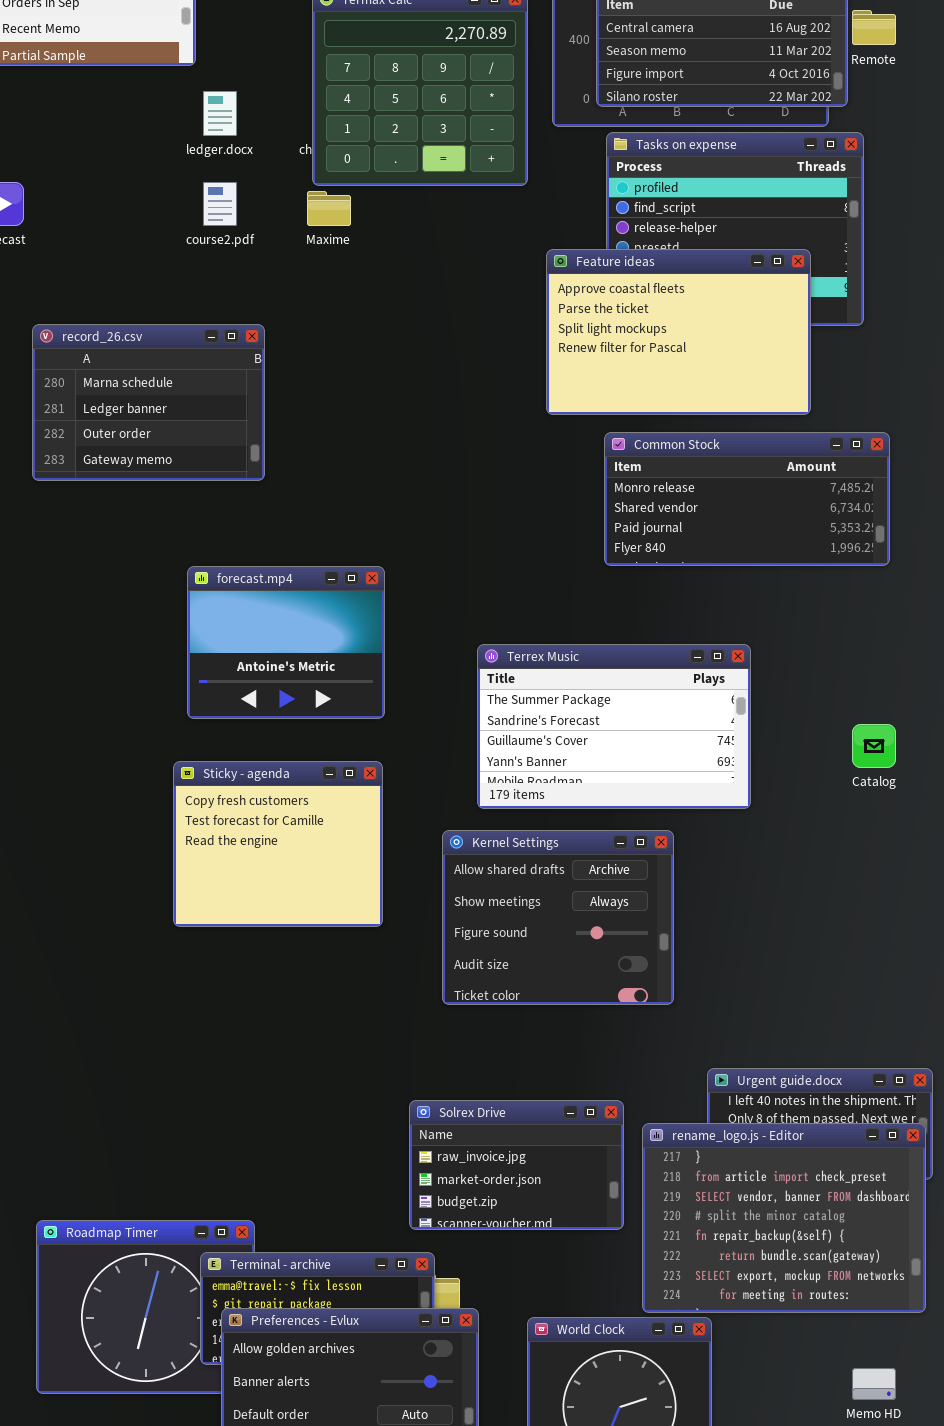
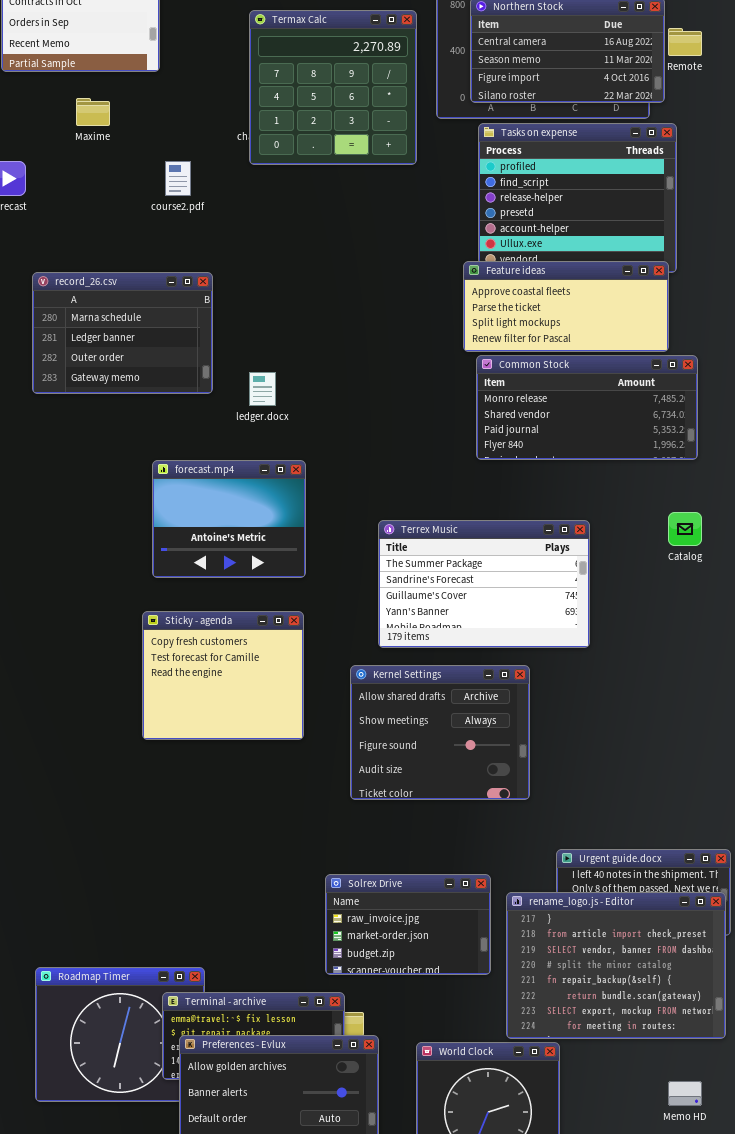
ledger.docx: [203,91,237,136] -> [249,372,276,406], moved
Maxime: [307,191,351,226] -> [76,98,110,126], moved
Feature ideas: [546,249,811,415] -> [463,261,669,352], moved, resized
Catalog: [852,724,896,768] -> [668,512,702,546], moved

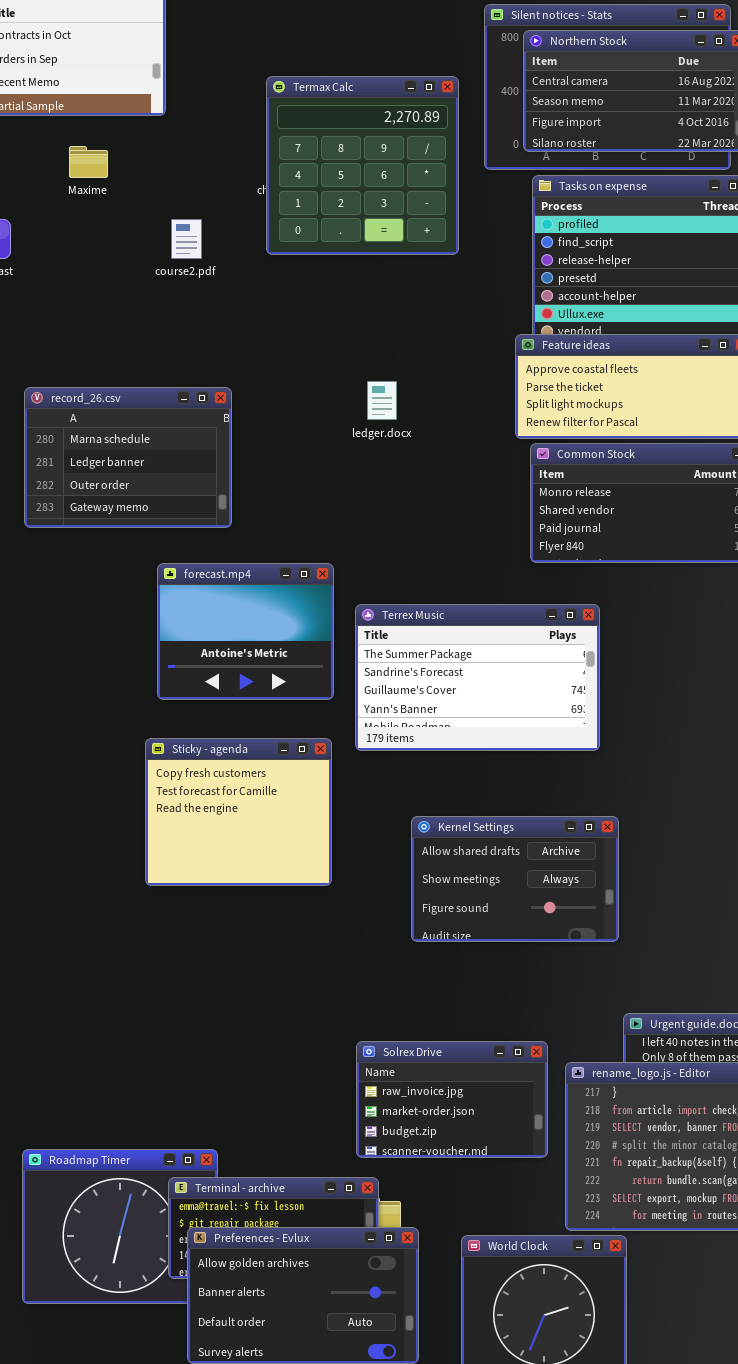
Termax Calc: [249,10,417,165] -> [266,76,459,255], moved
record_26.csv: [32,272,213,394] -> [24,387,232,528], moved
ledger.docx: [249,372,276,406] -> [367,381,397,420], moved
Terrex Music: [378,520,590,648] -> [355,604,600,751], moved
Kernel Settings: [350,665,530,800] -> [411,816,619,942], moved, resized

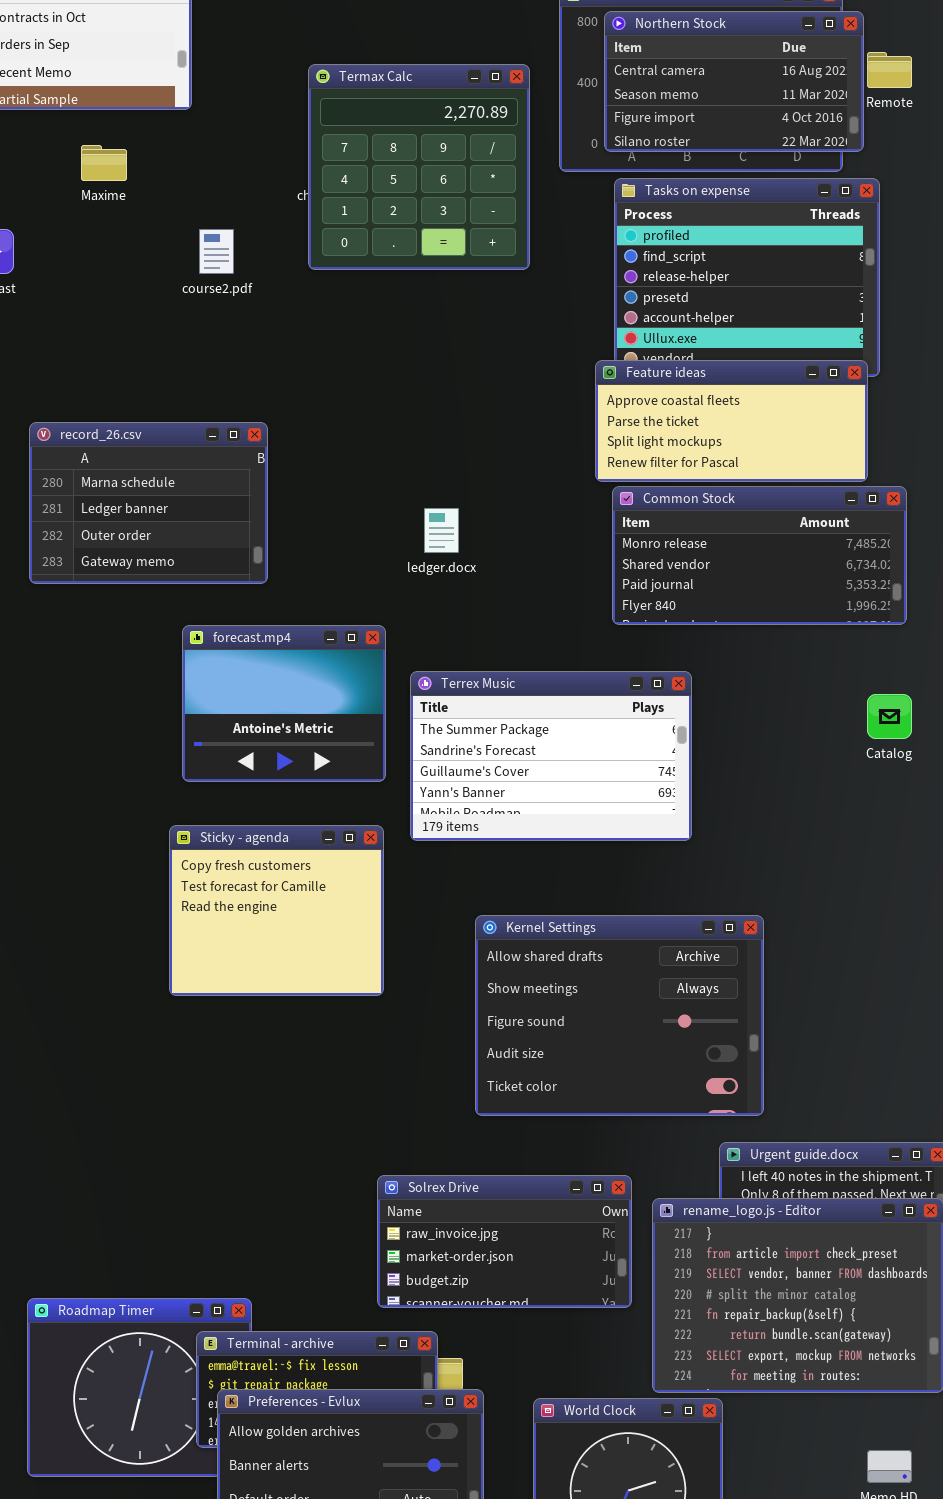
ledger.docx: [367,381,397,420] -> [424,508,459,553], moved
Kernel Settings: [411,816,619,942] -> [475,915,764,1116], resized
Solrex Drive: [356,1041,548,1158] -> [377,1175,632,1308], resized

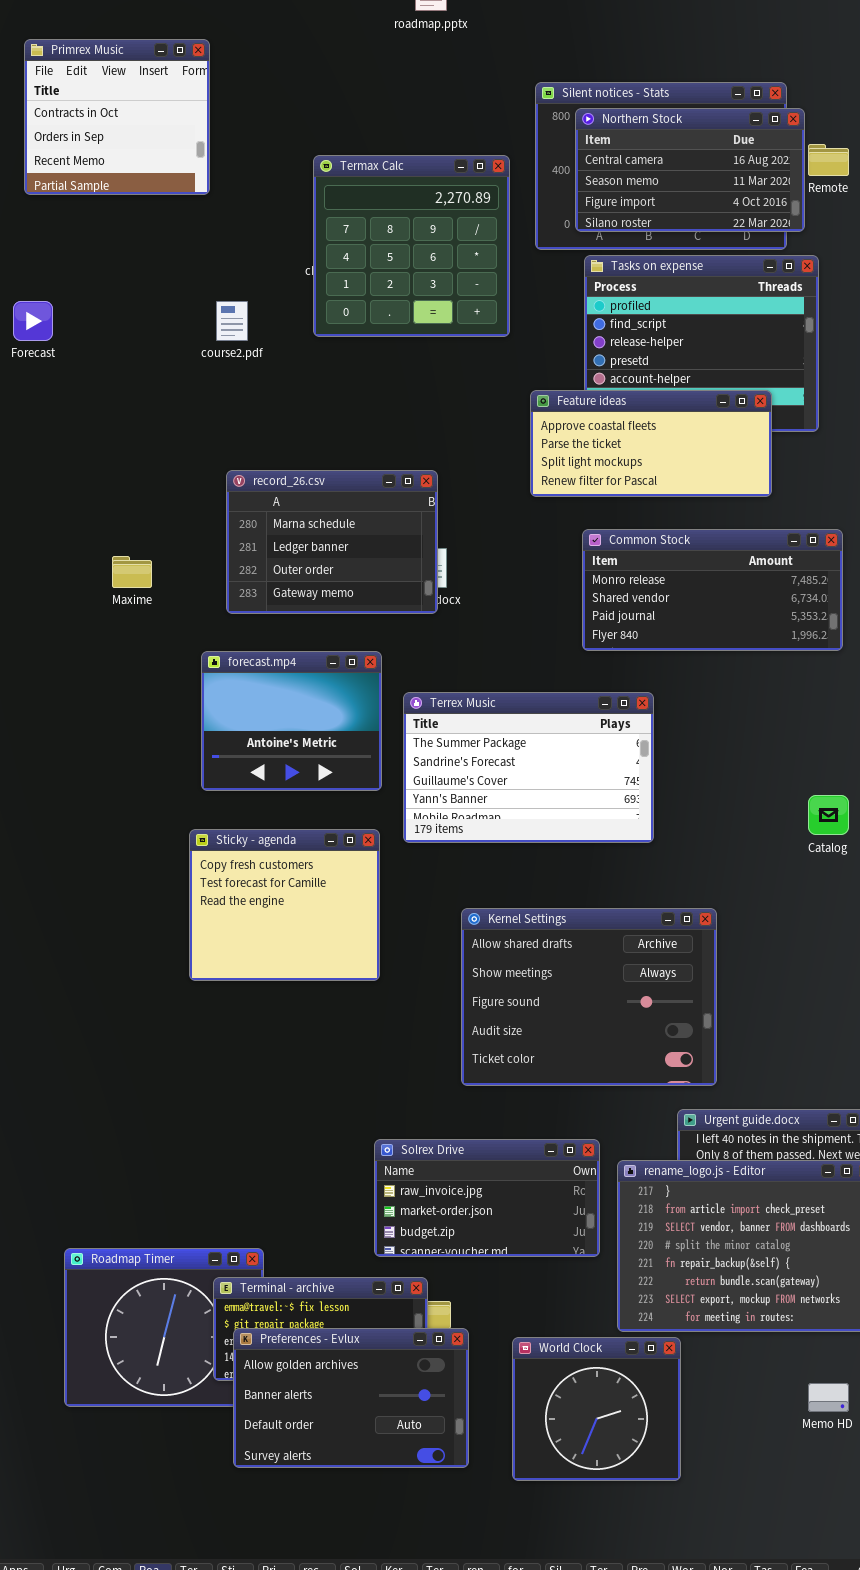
Maxime: [81,145,127,181] -> [112,556,152,588], moved
Feature ideas: [595,360,868,482] -> [530,390,772,497], moved
record_26.csv: [29,422,268,584] -> [226,470,438,614], moved
Catalog: [867,694,912,739] -> [808,795,849,835], moved

